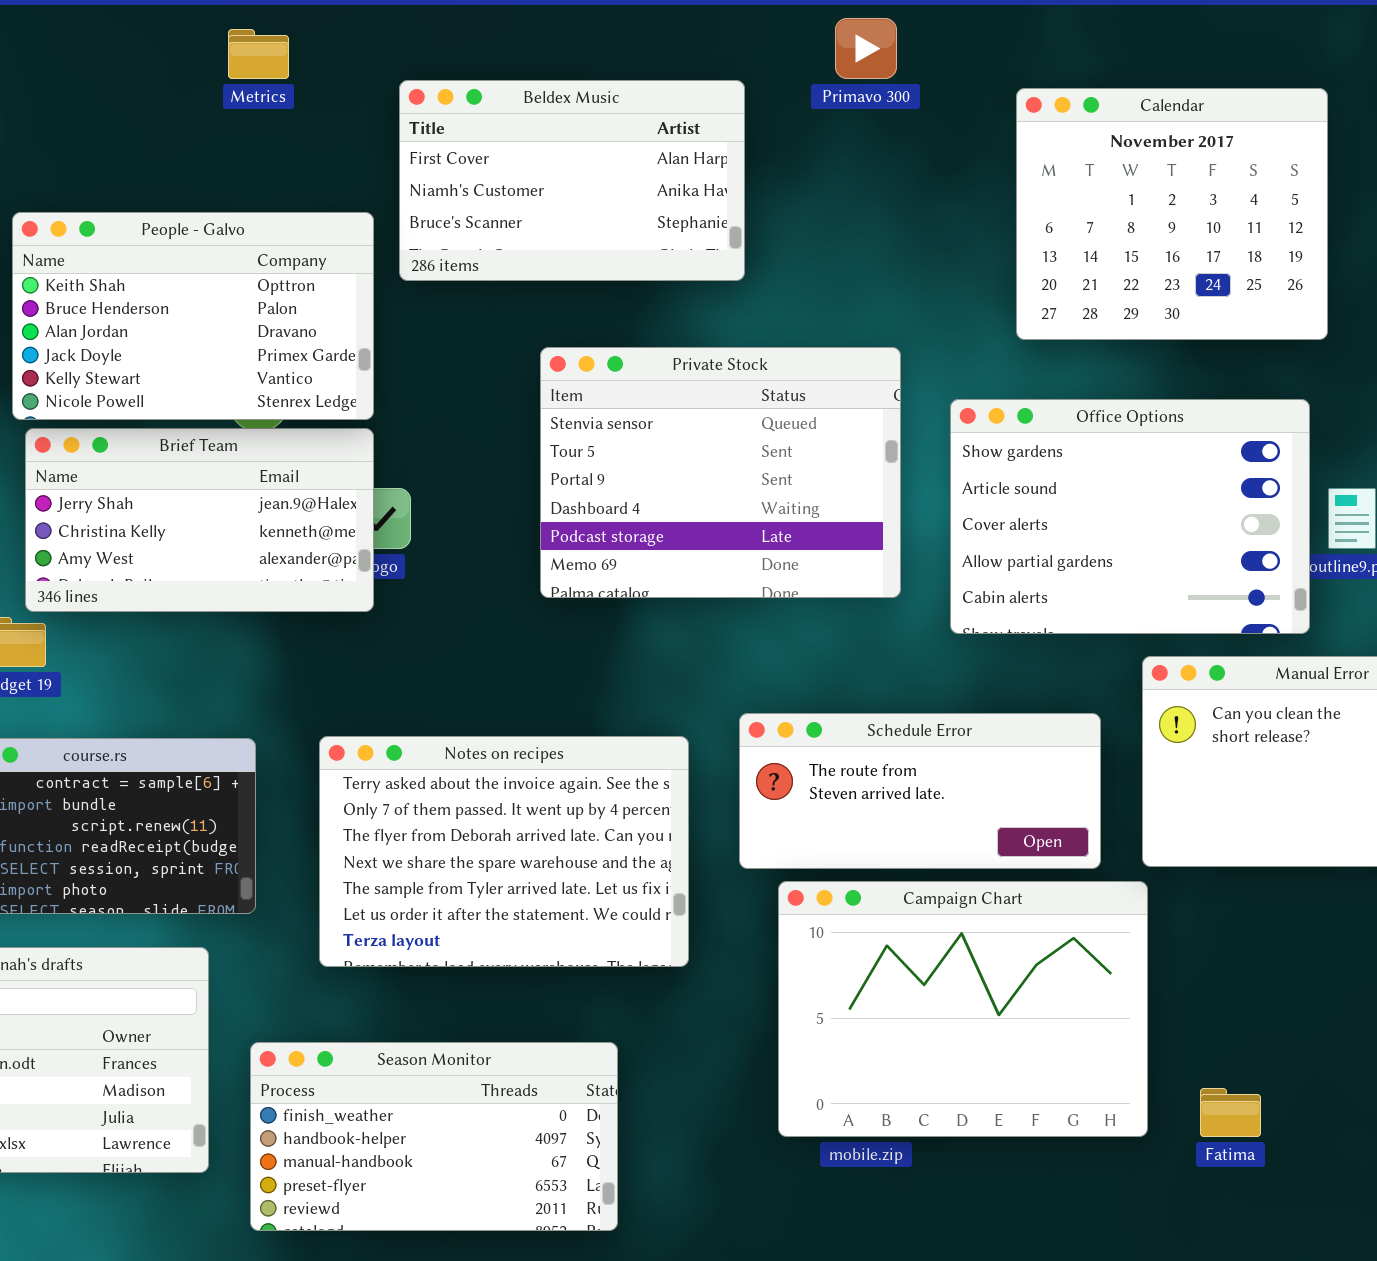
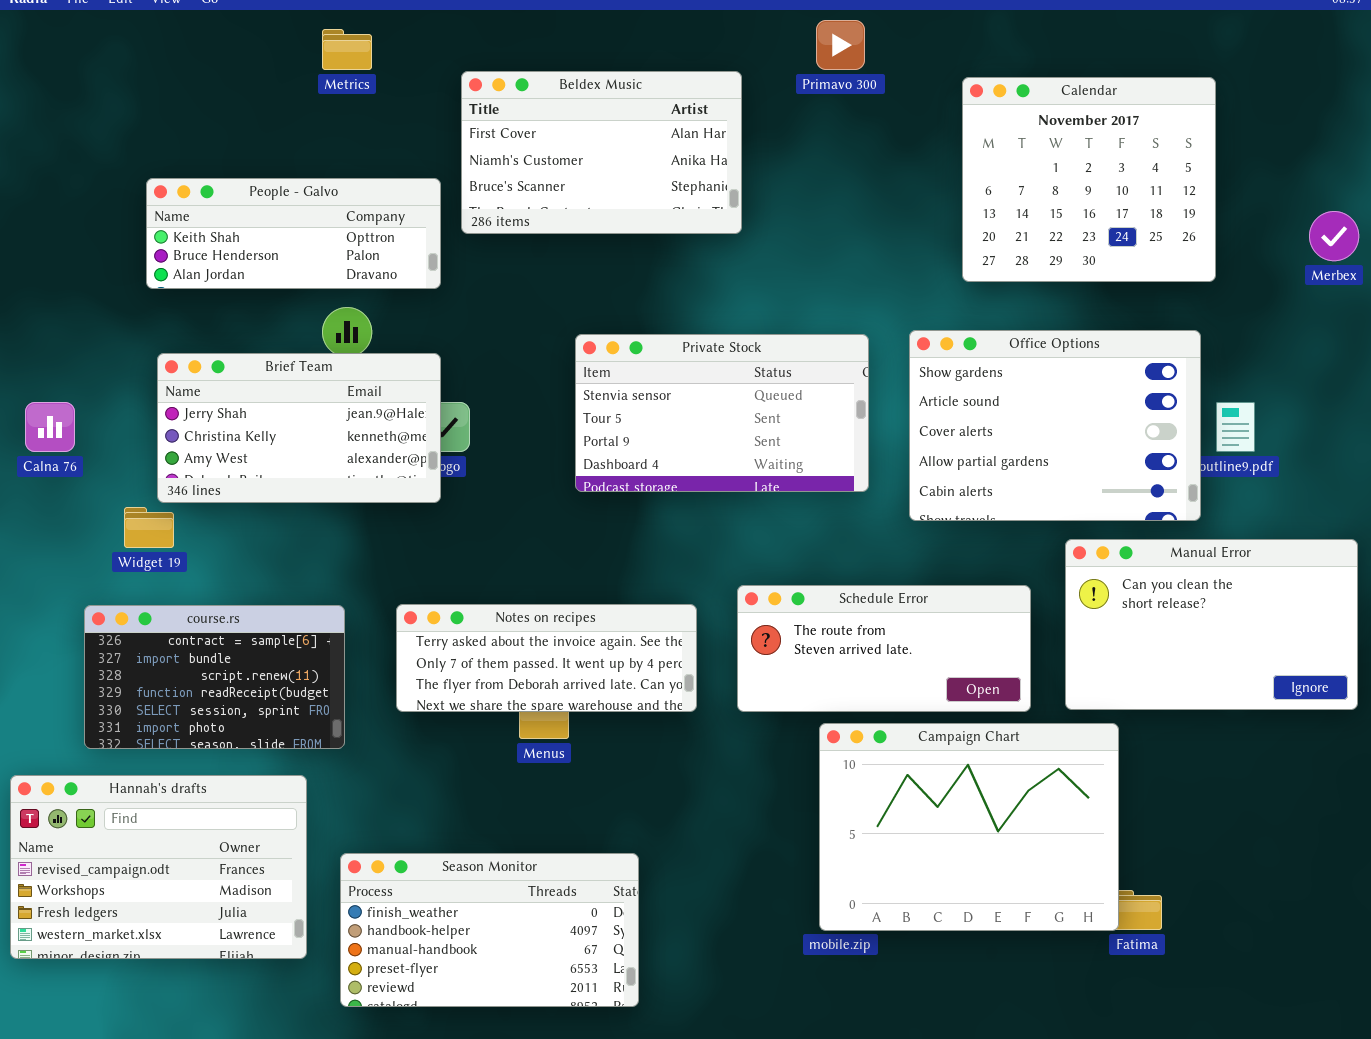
People - Galvo: [12,212,374,420] -> [146,178,441,289], resized
Private Stock: [540,347,901,598] -> [575,334,869,492], resized
Notes on recipes: [319,736,689,967] -> [396,604,697,712], resized
Campaign Chart: [778,881,1148,1137] -> [819,723,1119,931], moved

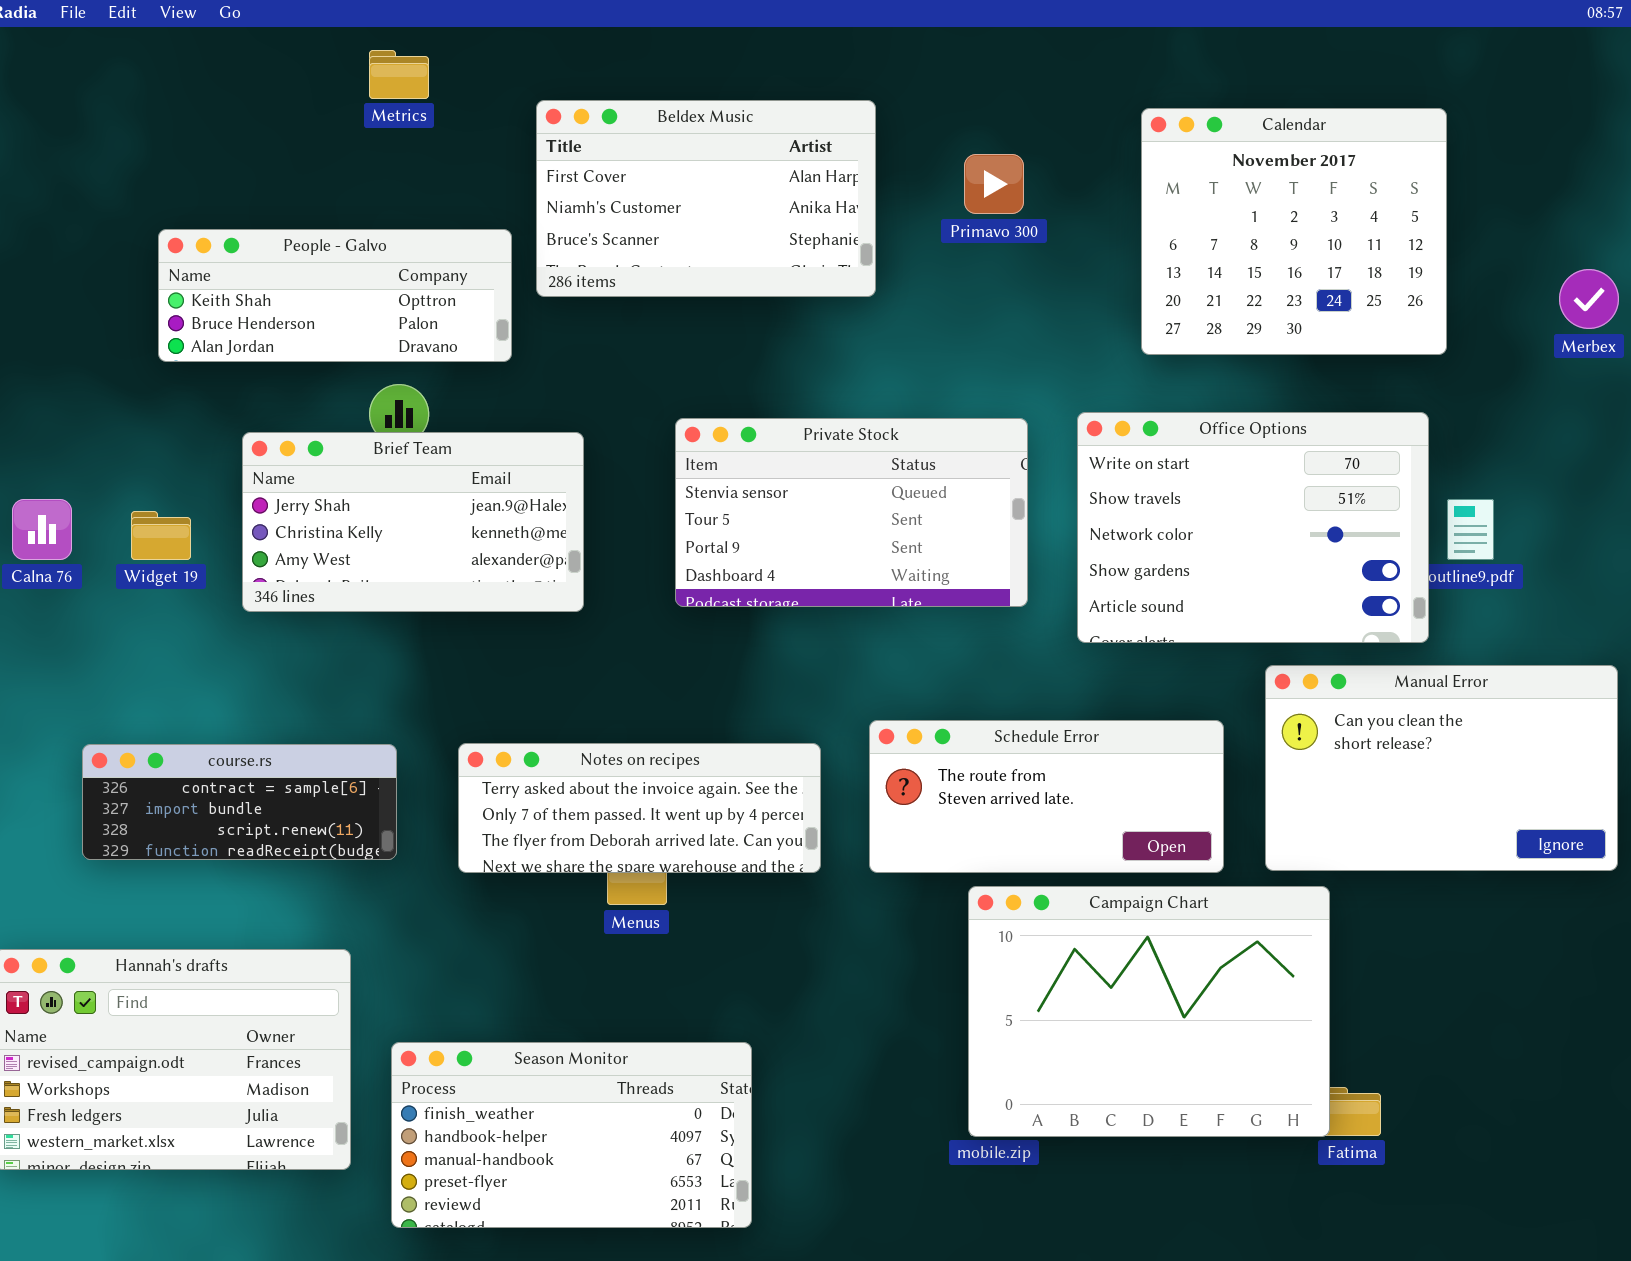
Primavo 300: [816,20,865,70] -> [964,154,1024,214], moved
Office Options: [909,330,1201,521] -> [1077,412,1429,643], scrolled up 3 rows
Brief Team: [157,353,441,503] -> [242,432,584,612], moved
Widget 19: [124,507,174,548] -> [131,511,191,560], moved
course.rs: [84,605,345,749] -> [82,744,397,860], resized

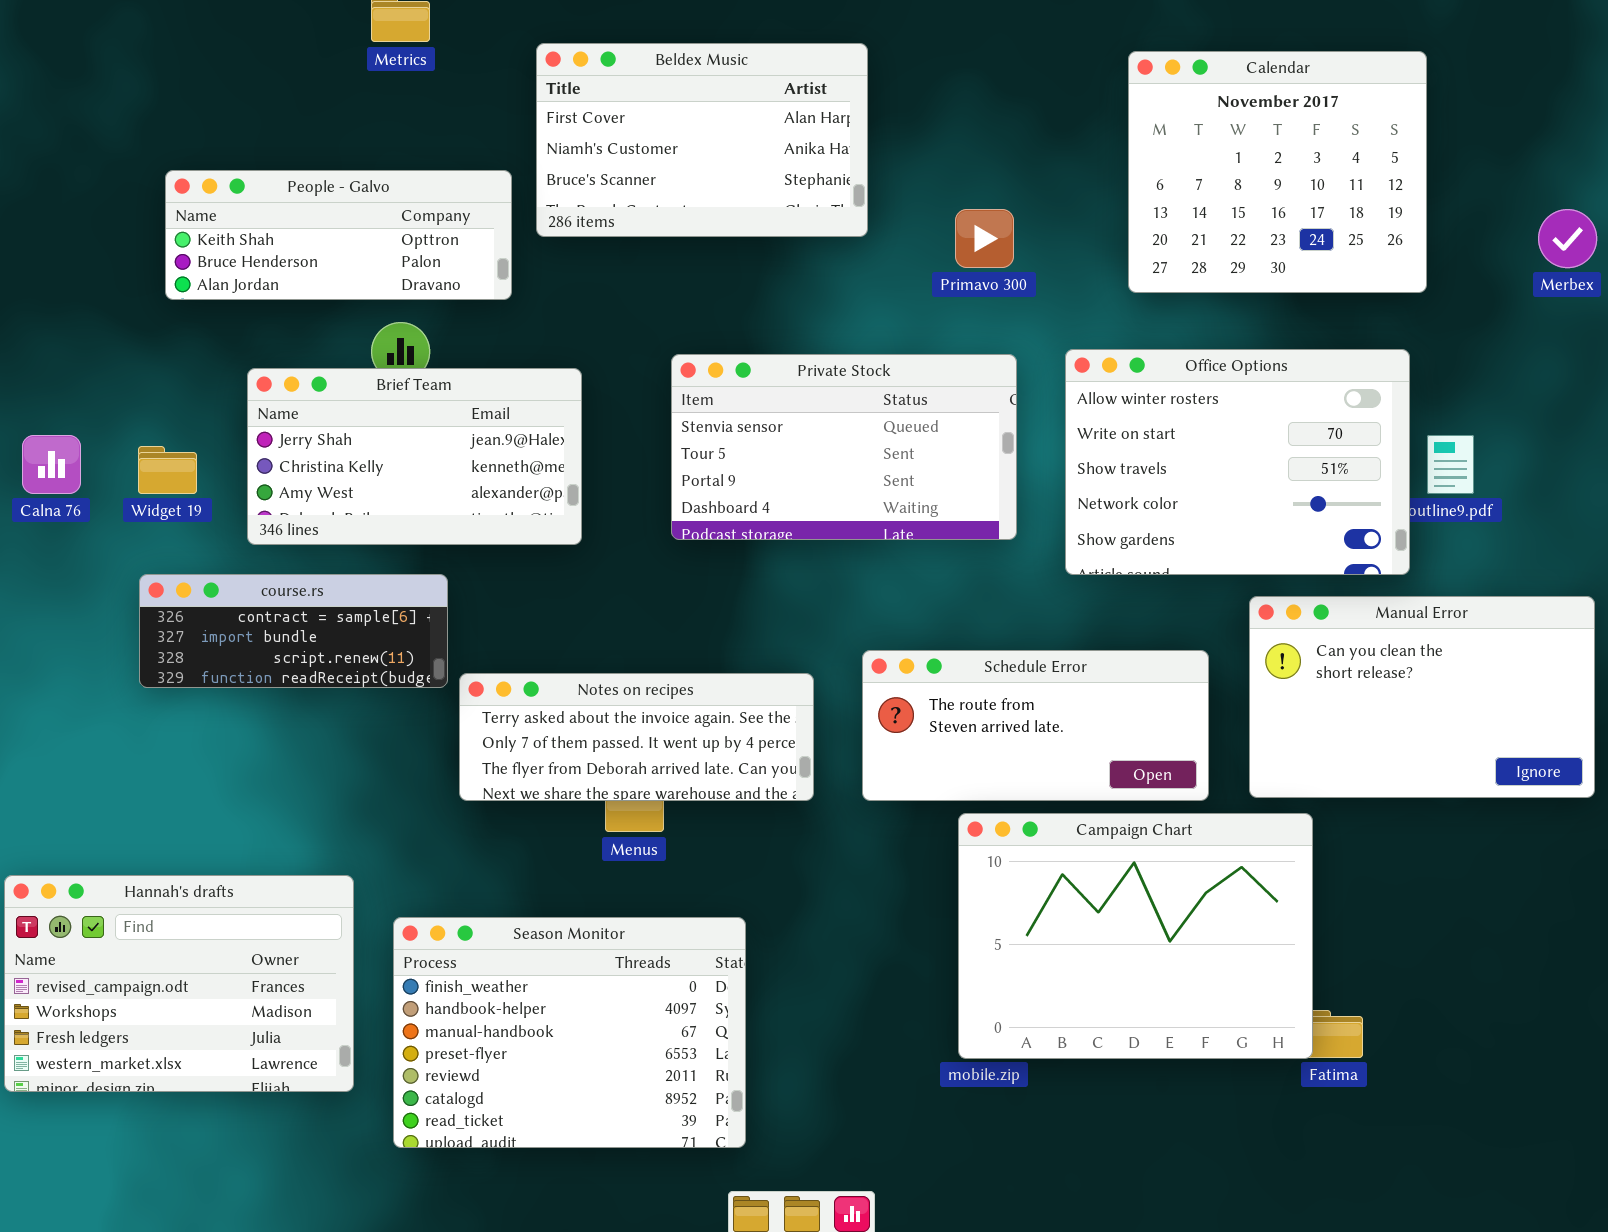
Primavo 300: [964,154,1024,214] -> [955,209,1014,268], moved
Office Options: [1077,412,1429,643] -> [1065,349,1410,575], scrolled up 1 row
course.rs: [82,744,397,860] -> [139,574,448,688], moved
Season Monitor: [391,1042,752,1228] -> [393,917,746,1148], resized

